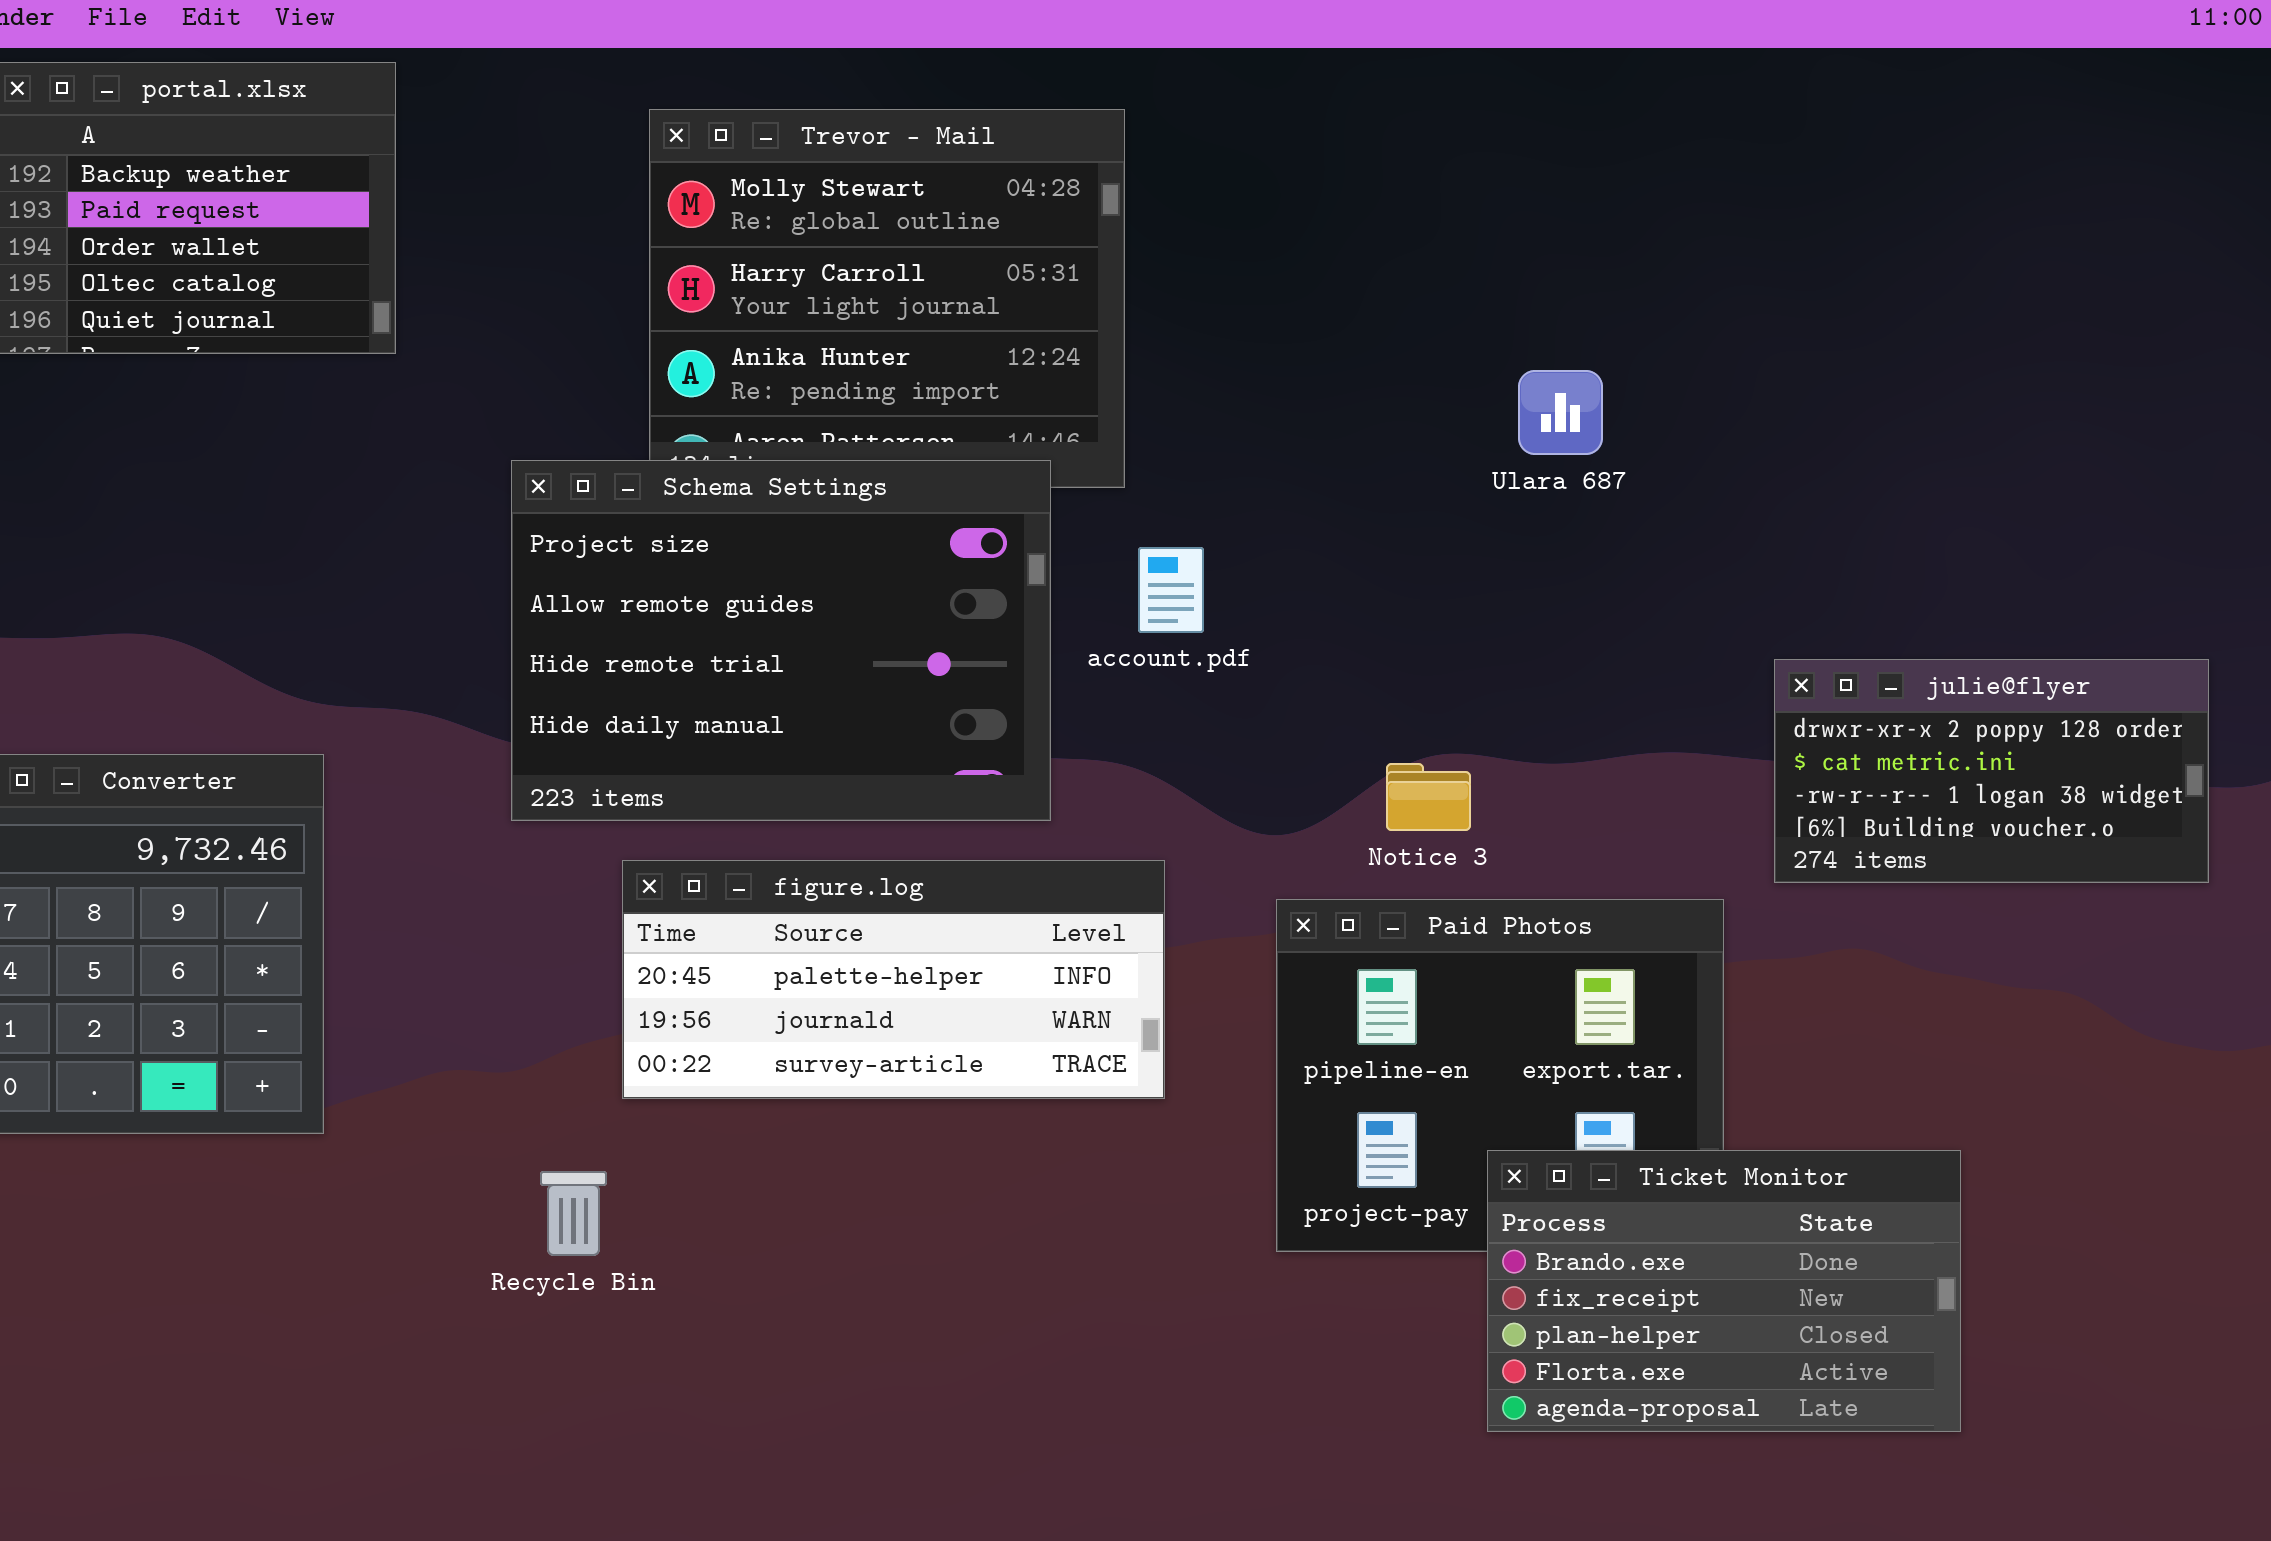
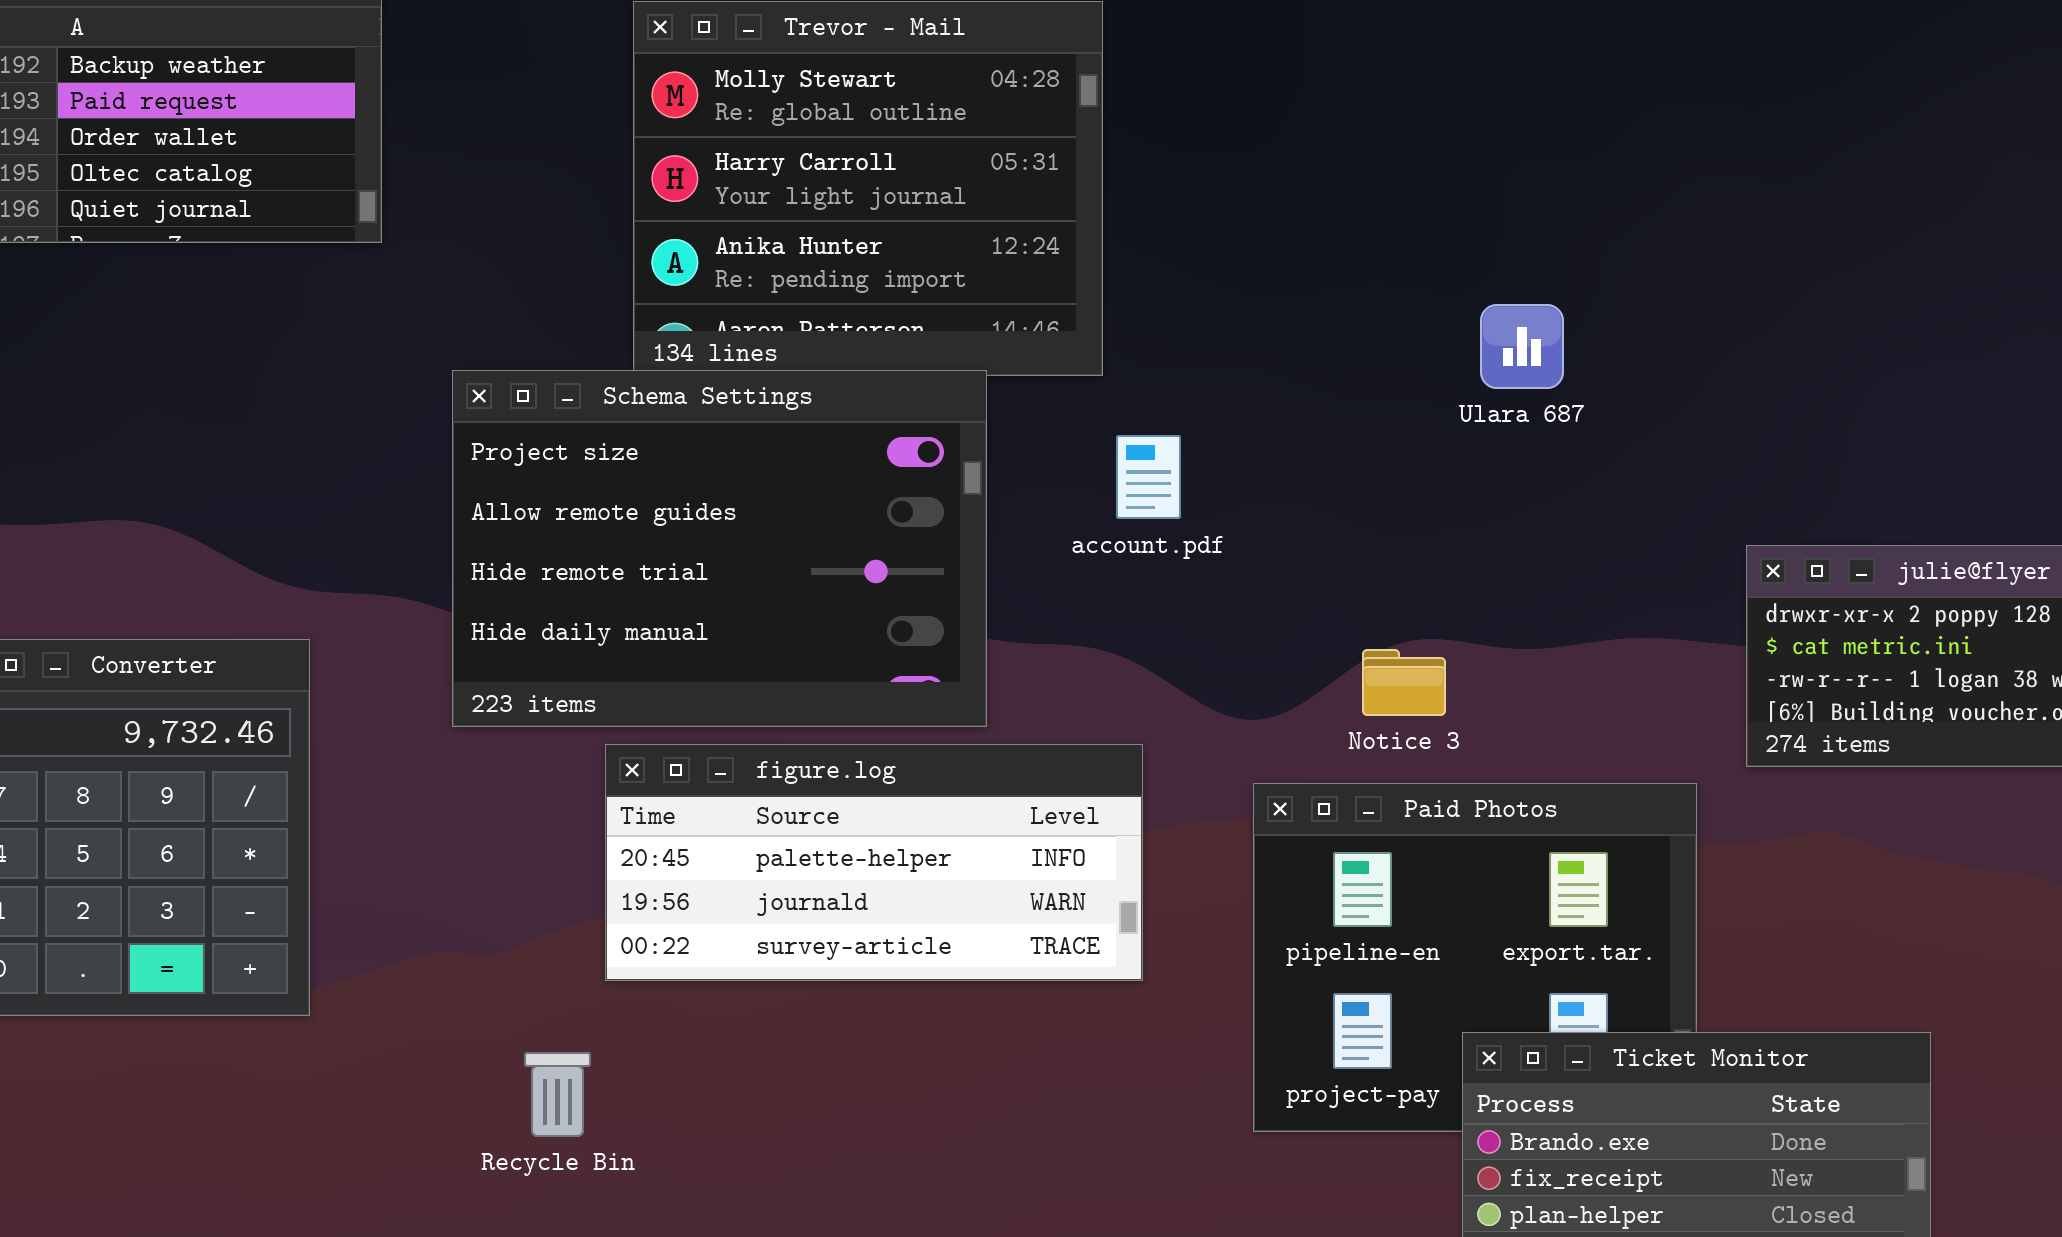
Ulara 687: [1518,370,1603,455] -> [1480,304,1564,389], moved
Schema Settings: [511,460,1051,821] -> [452,370,987,727], moved

